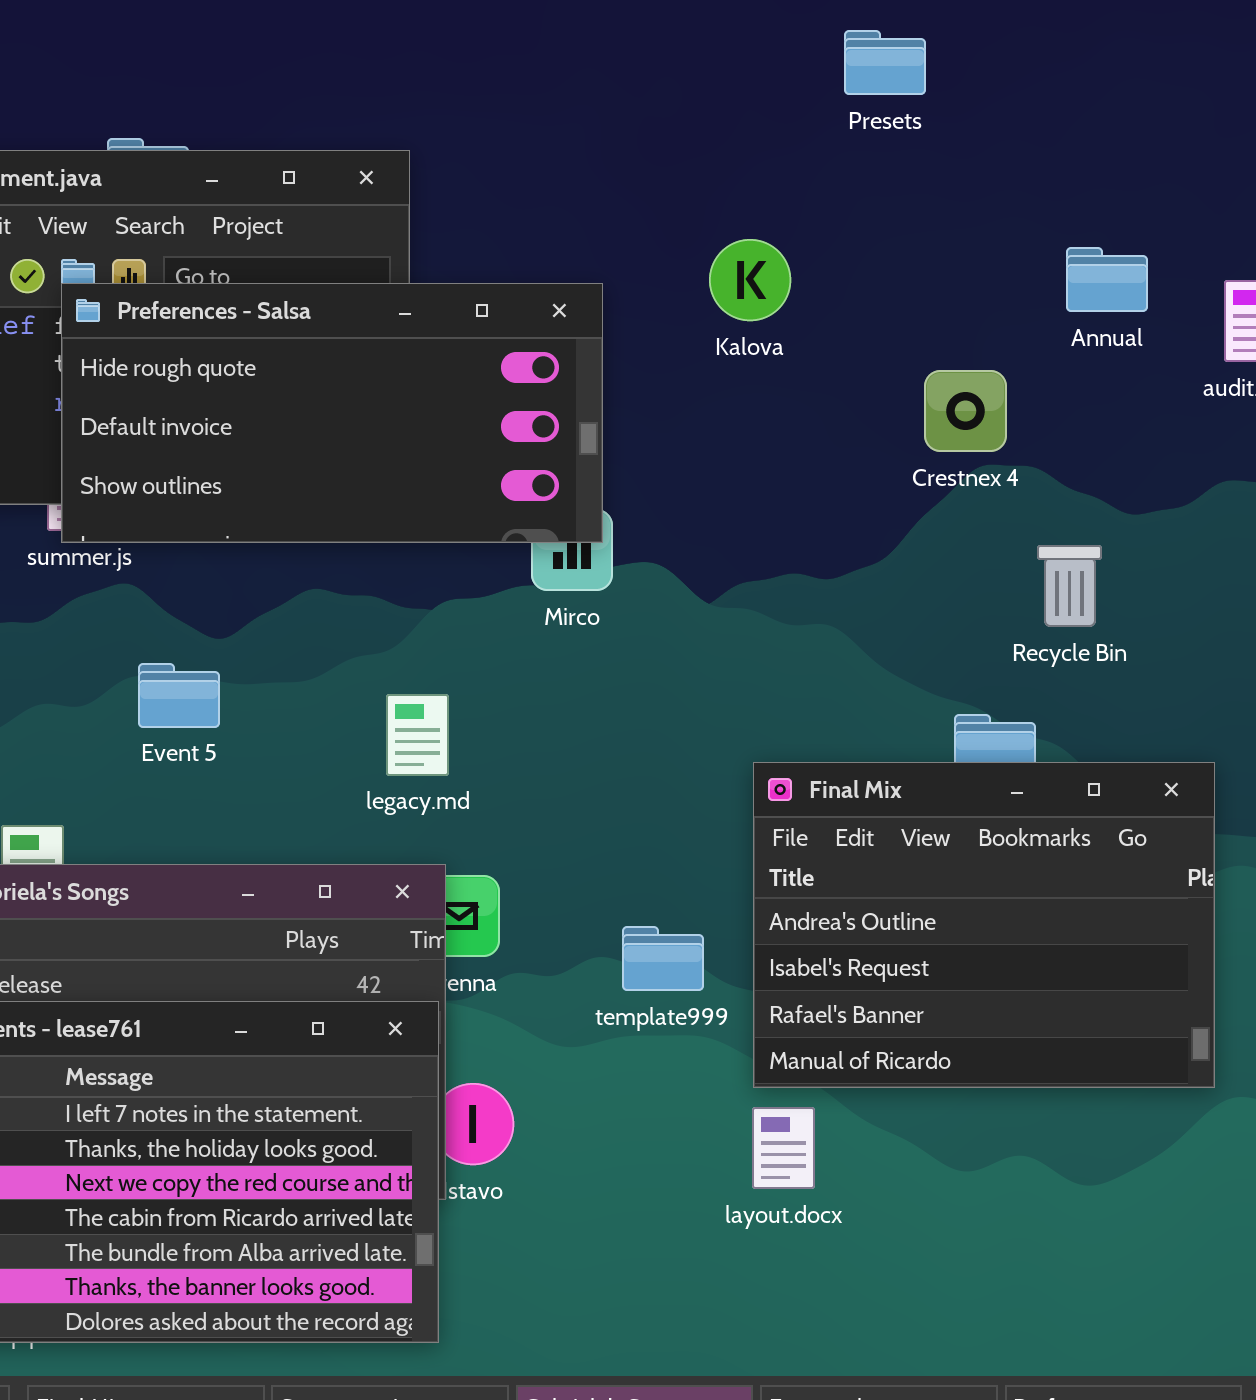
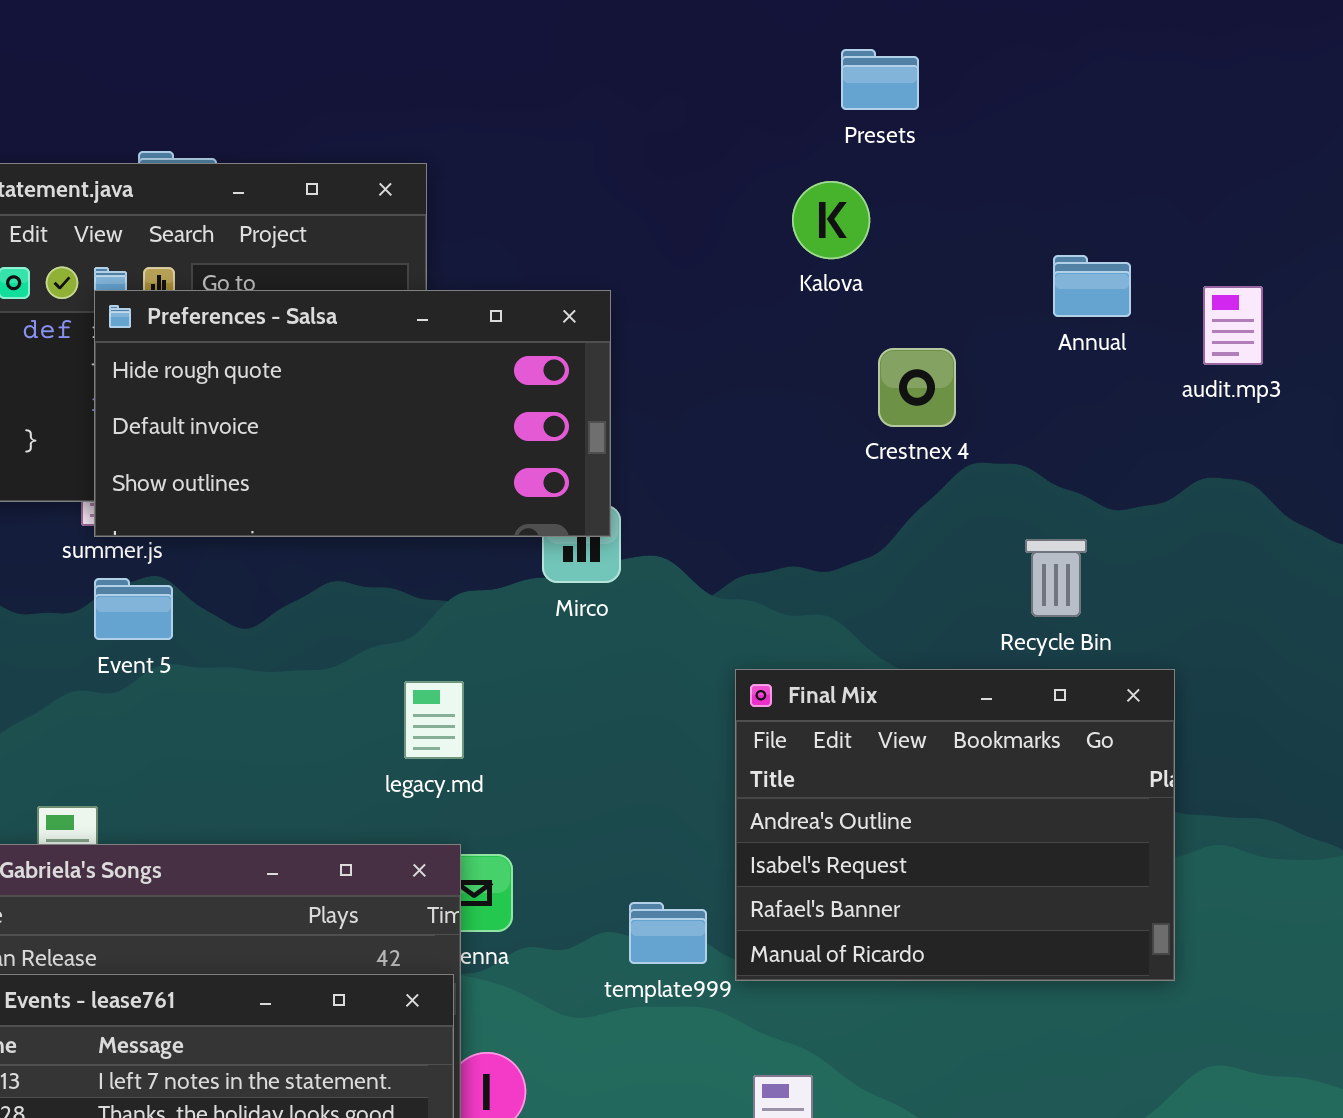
Kalova: [709,239,791,321] -> [792,181,870,259], moved
Crestnex 4: [924,370,1007,452] -> [878,348,956,427], moved
Event 5: [138,663,220,728] -> [94,578,173,640], moved
Final Mix: [753,762,1215,1088] -> [735,669,1175,981], moved

